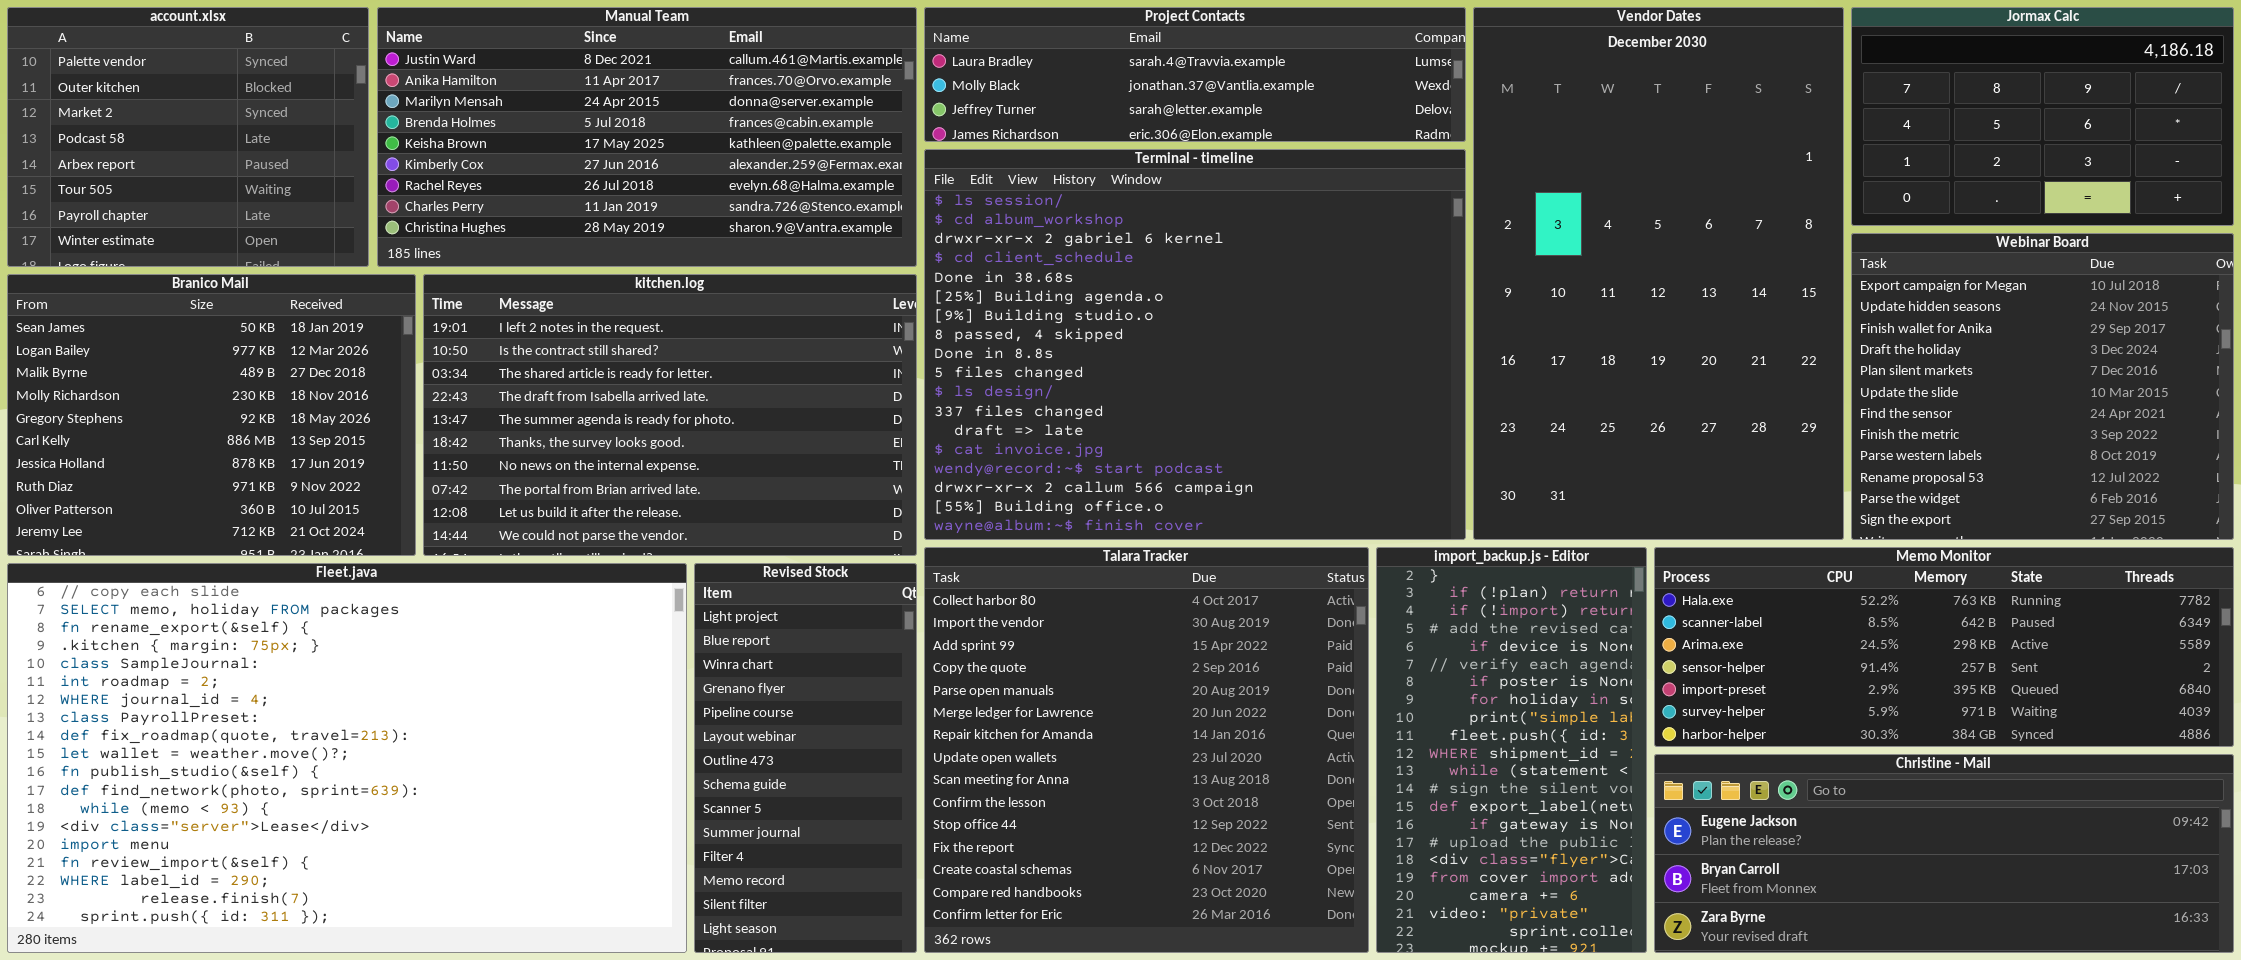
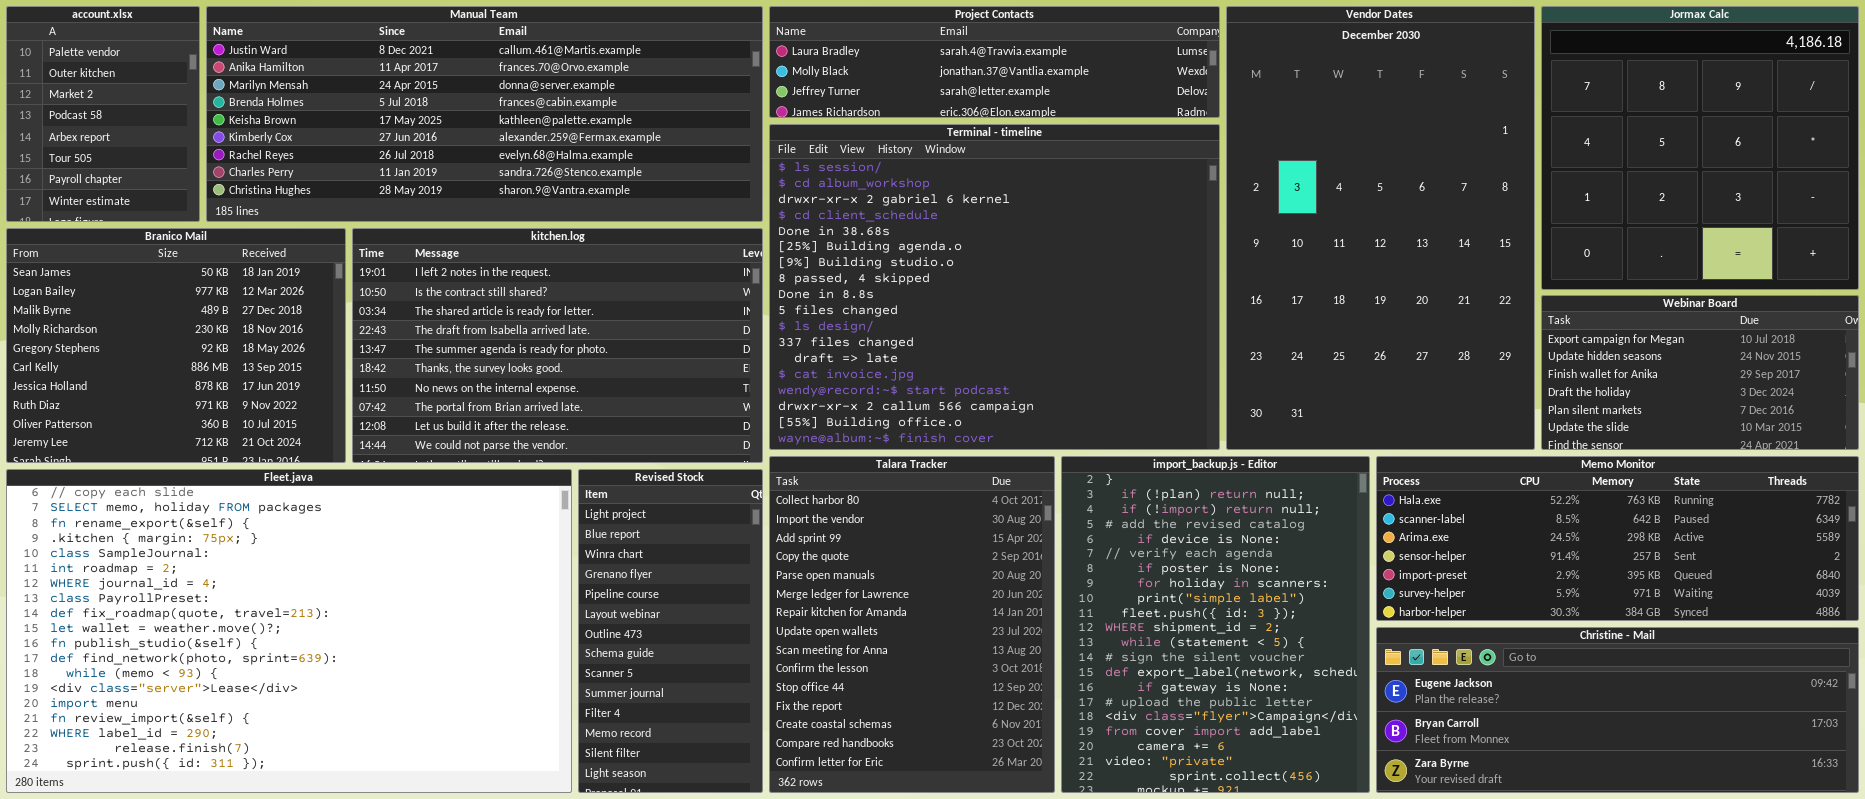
account.xlsx: [7,7,369,267] -> [6,6,200,222], resized
Manual Team: [377,7,917,267] -> [206,6,763,222], resized
Jormax Calc: [1851,7,2234,226] -> [1541,6,1859,290], resized
Webinar Board: [1851,233,2234,540] -> [1541,295,1859,450], resized
Talara Tracker: [924,547,1369,953] -> [769,456,1055,793], resized
import_backup.js - Editor: [1376,547,1647,953] -> [1061,456,1370,793], resized

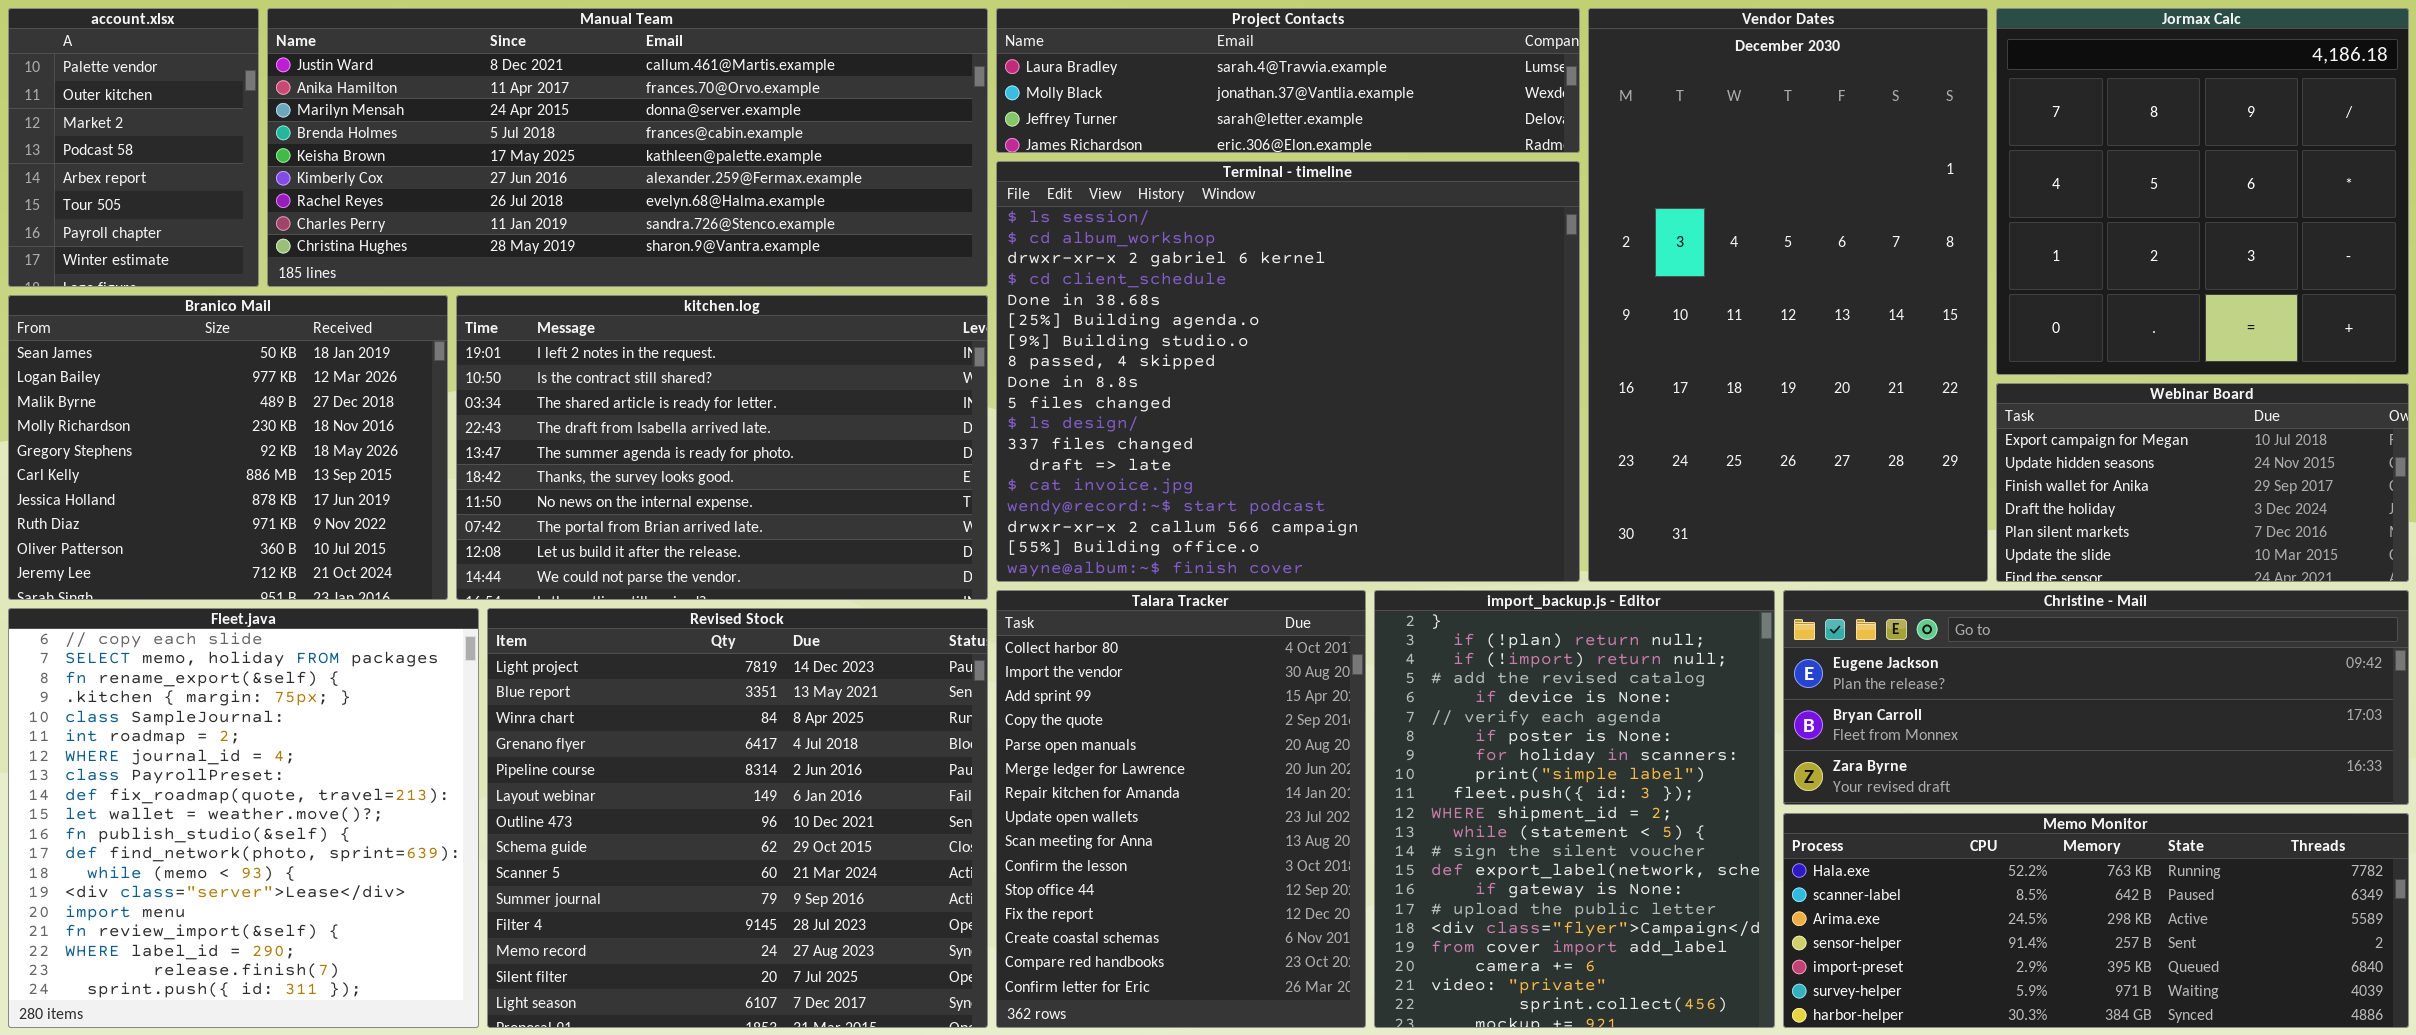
Memo Monitor: [1376,456,1859,621] -> [1783,813,2409,1028], moved
Fleet.java: [6,469,572,793] -> [8,608,479,1028], resized
Revised Stock: [578,469,763,793] -> [487,608,988,1028], resized
Christine - Mail: [1376,627,1859,793] -> [1783,590,2409,805], moved

